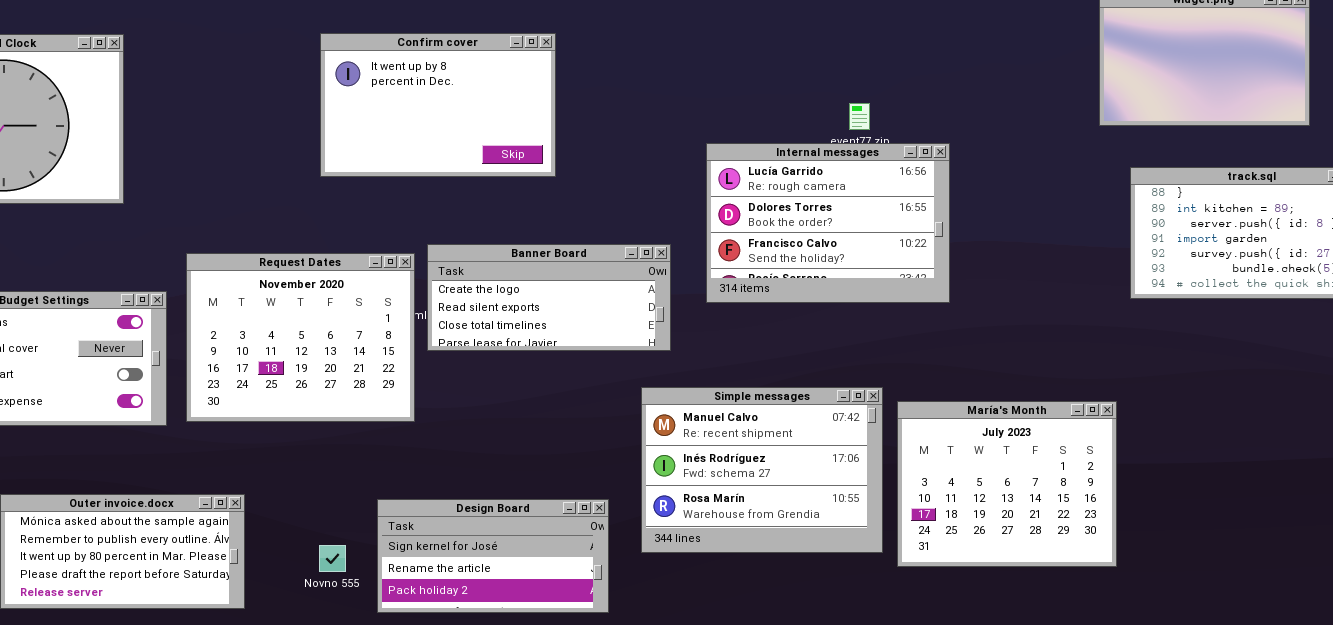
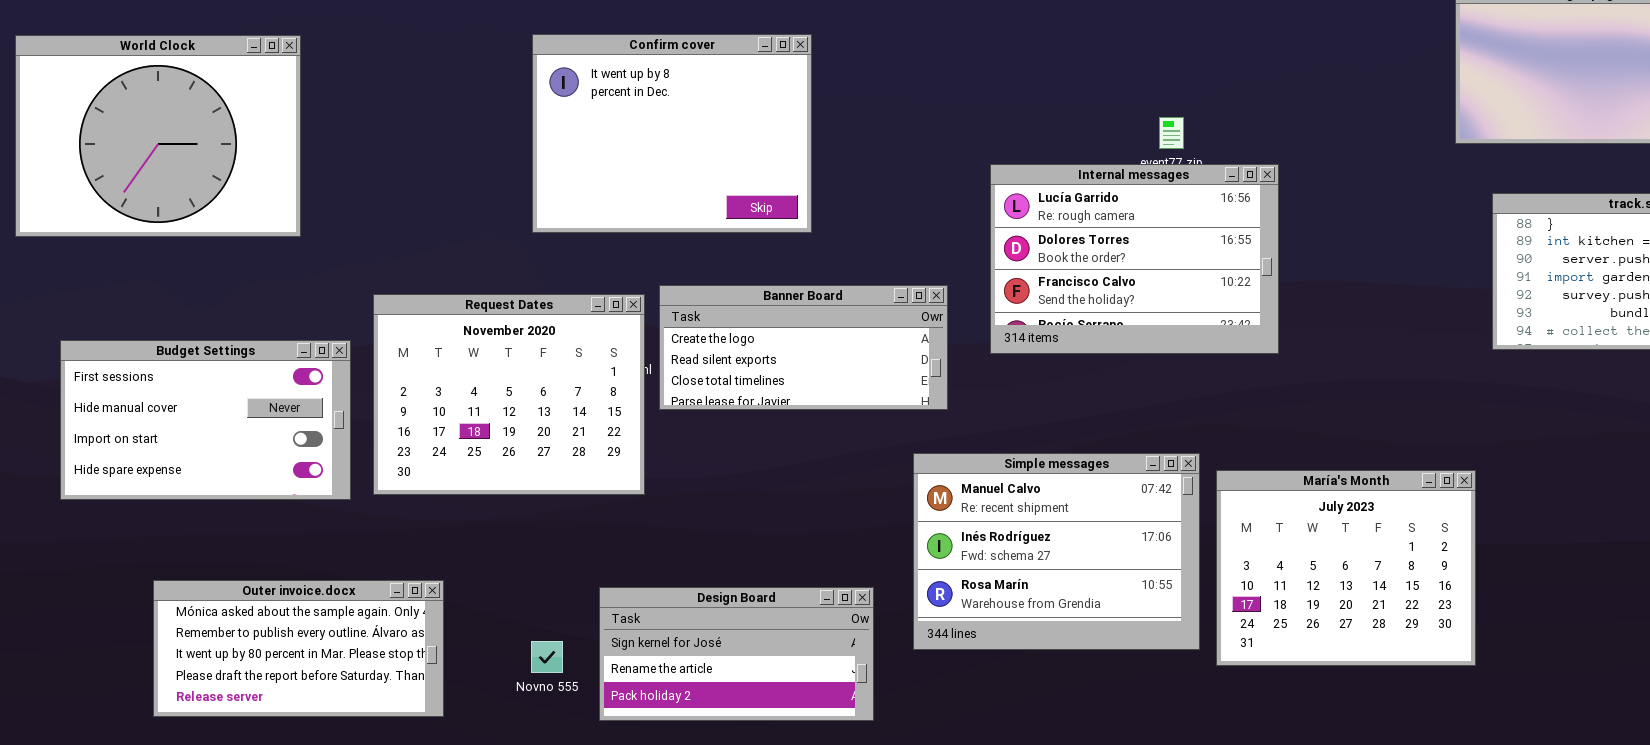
Confirm cover: [320,33,556,177] -> [532,34,812,233], resized

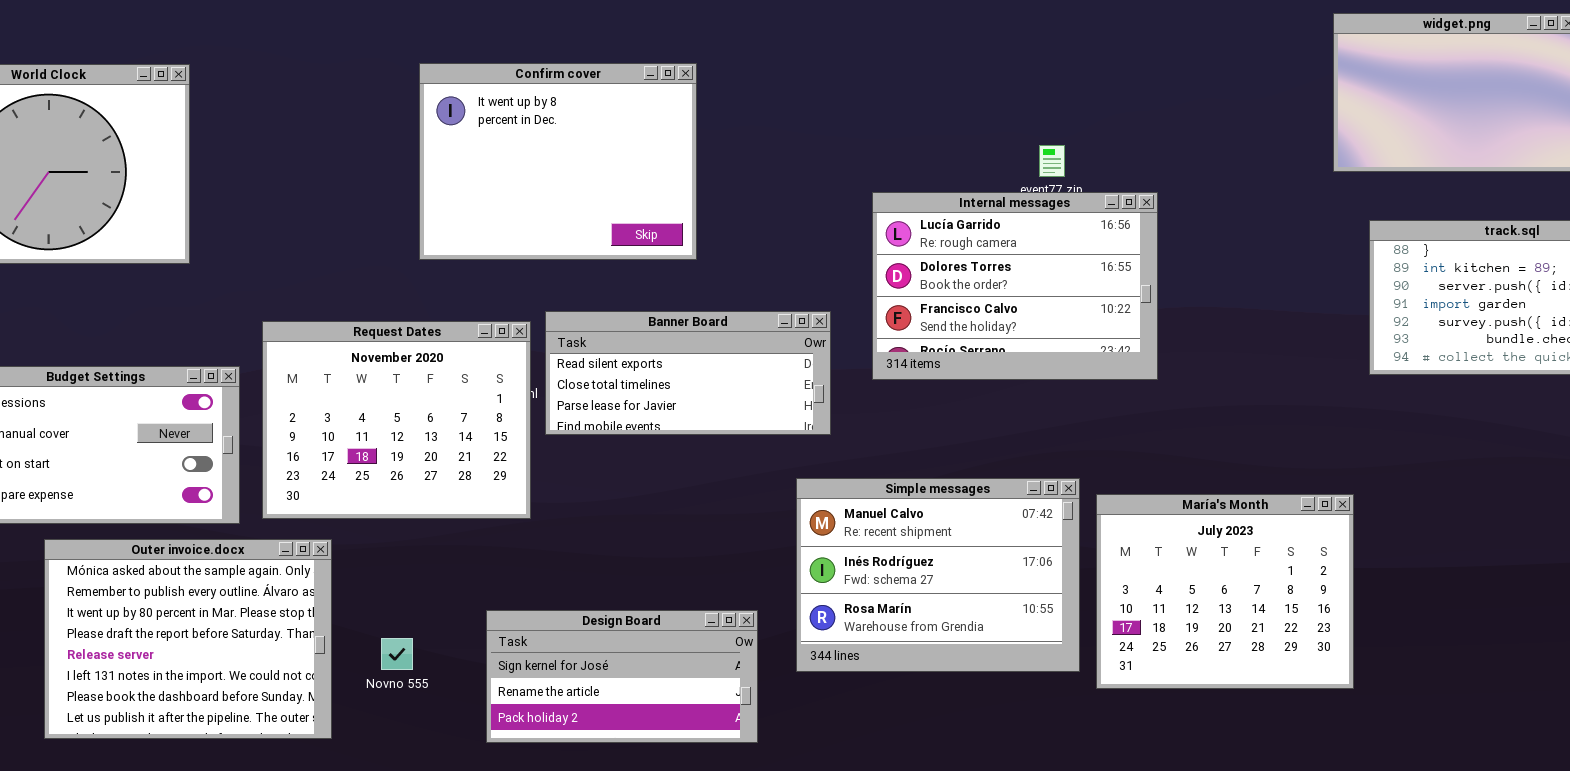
Banner Board: [659,285,948,410] -> [545,311,831,435], scrolled down 1 row
Outer invoice.docx: [153,580,444,717] -> [44,539,332,739], resized
Novno 555: [531,641,563,673] -> [381,638,413,670], moved

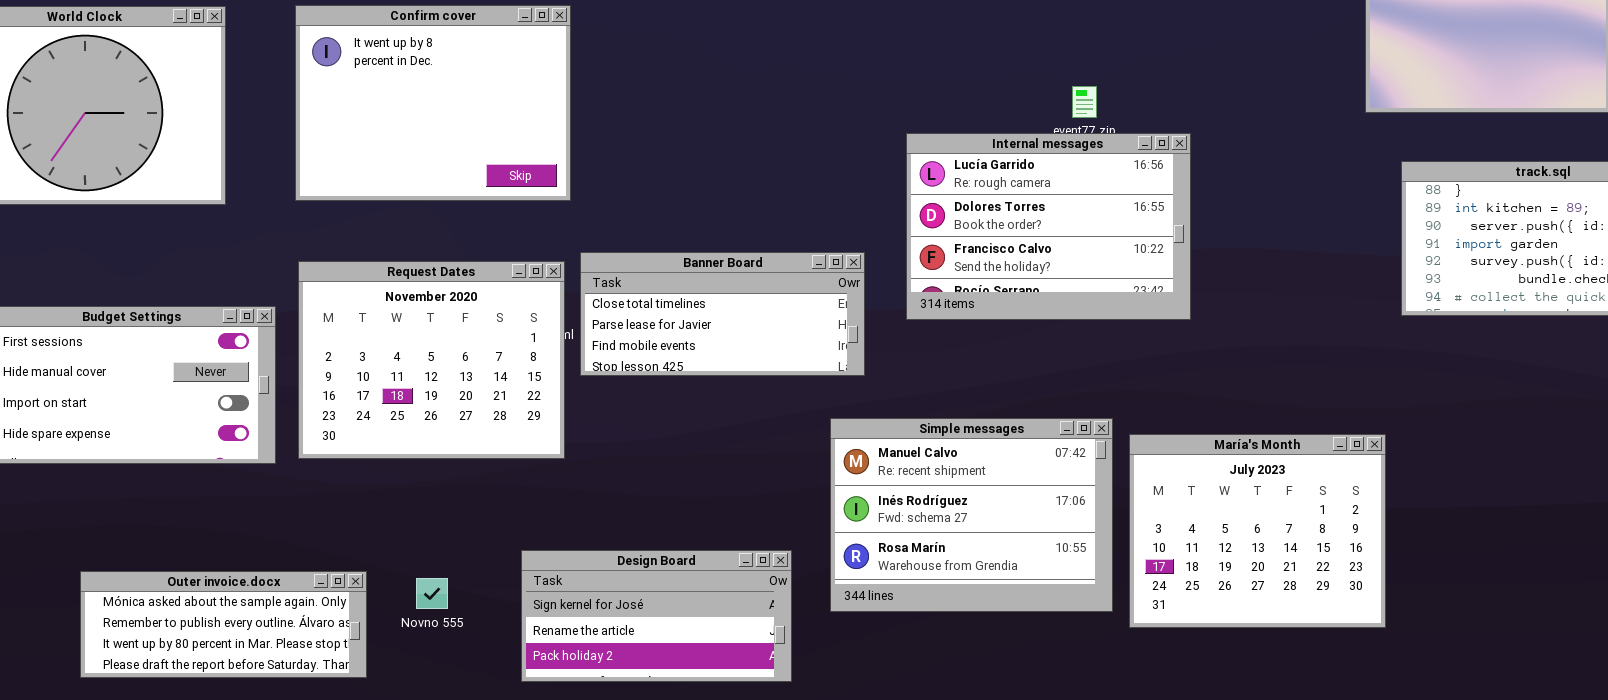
Confirm cover: [419,63,697,260] -> [295,5,571,201], moved
Banner Board: [545,311,831,435] -> [580,252,865,376], scrolled down 1 row
Outer invoice.docx: [44,539,332,739] -> [80,571,367,678], resized

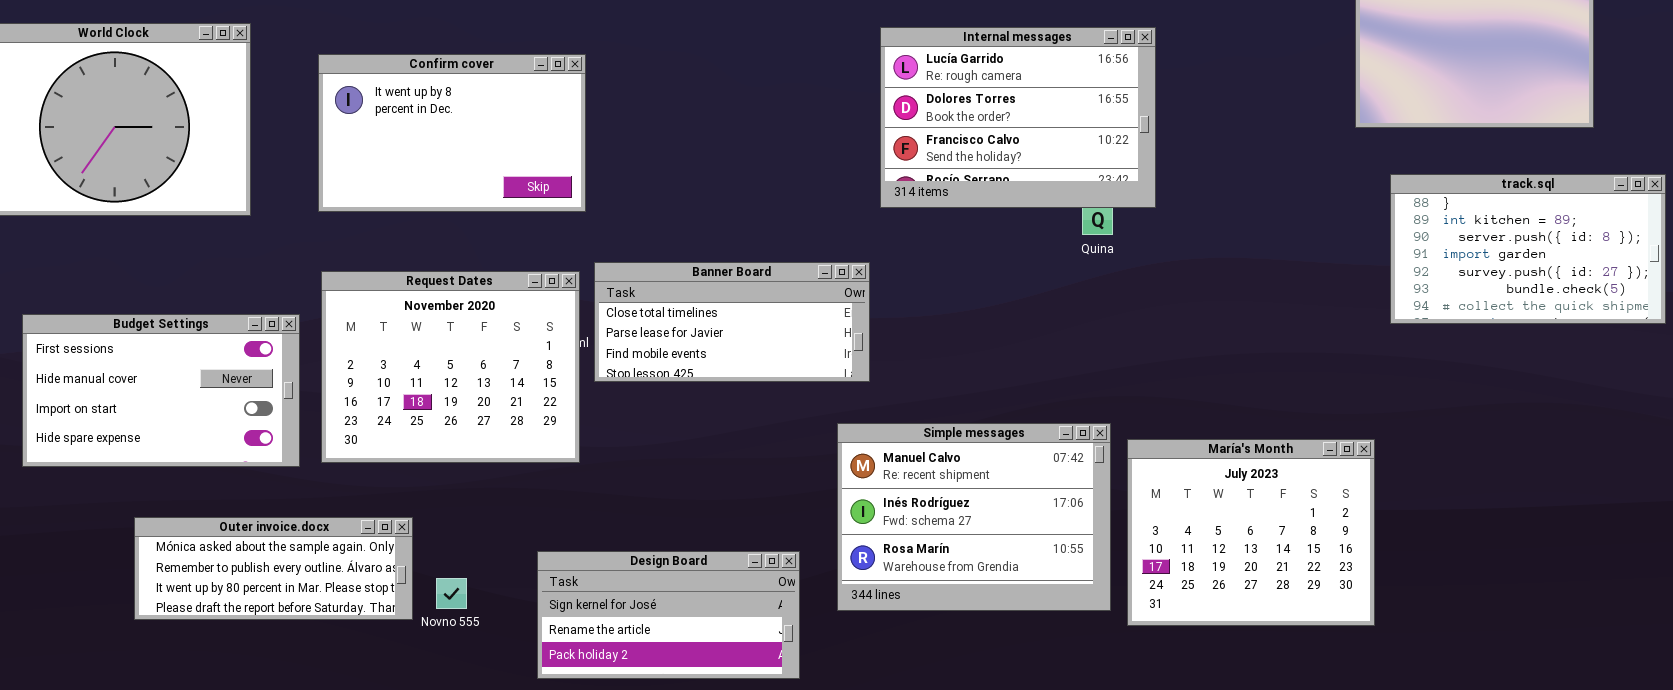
Confirm cover: [295,5,571,201] -> [318,54,586,212], resized
Internal messages: [906,133,1191,320] -> [880,27,1156,208], moved
Outer invoice.docx: [80,571,367,678] -> [134,517,413,620], moved

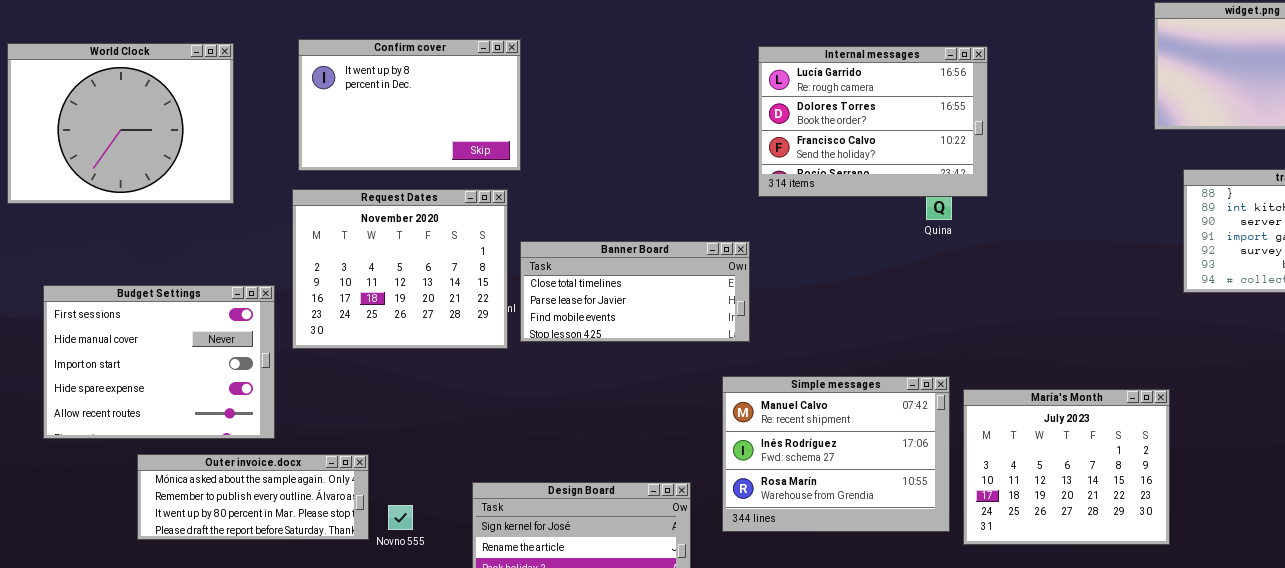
Confirm cover: [318,54,586,212] -> [298,39,521,171], moved
Request Dates: [321,271,580,463] -> [292,189,508,349], moved
Budget Settings: [22,314,300,467] -> [43,285,275,439], resized

